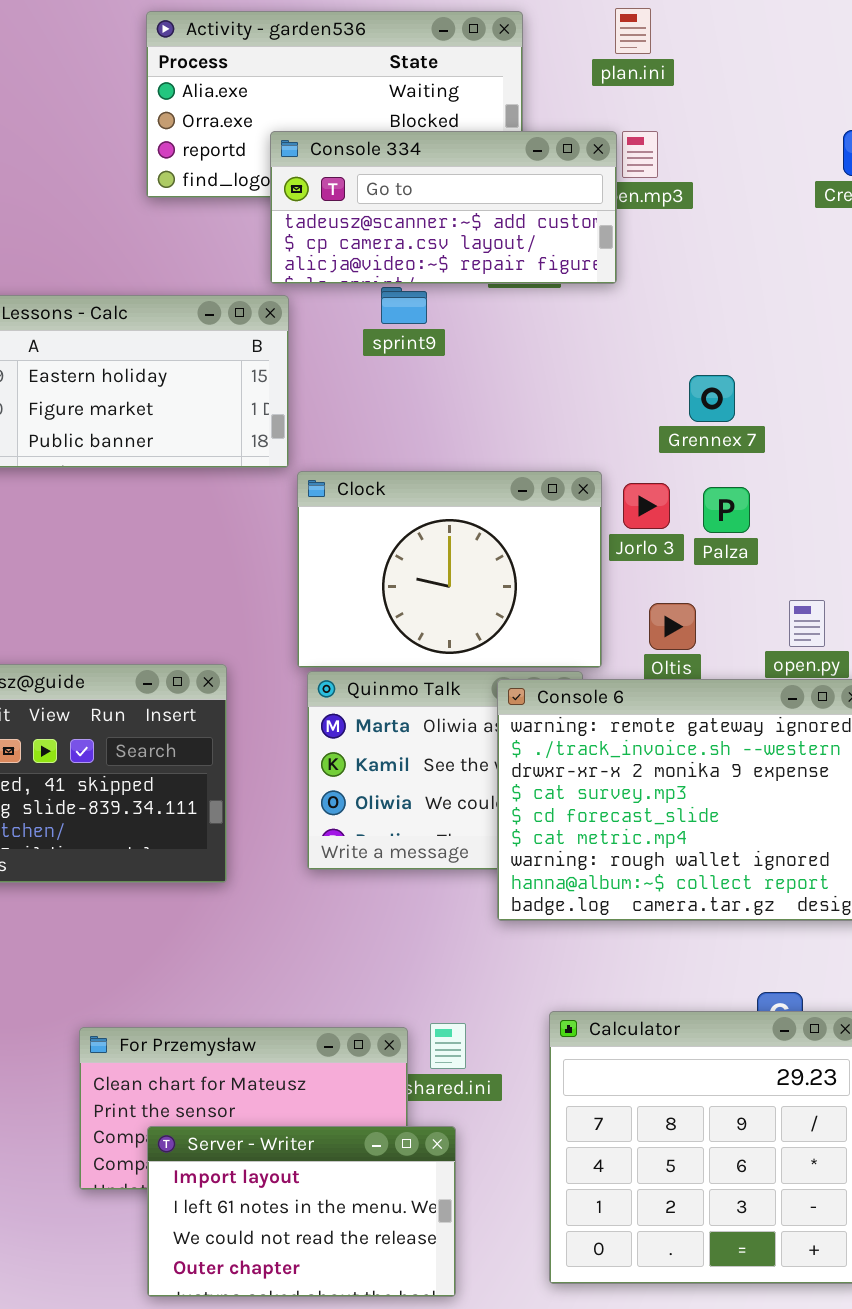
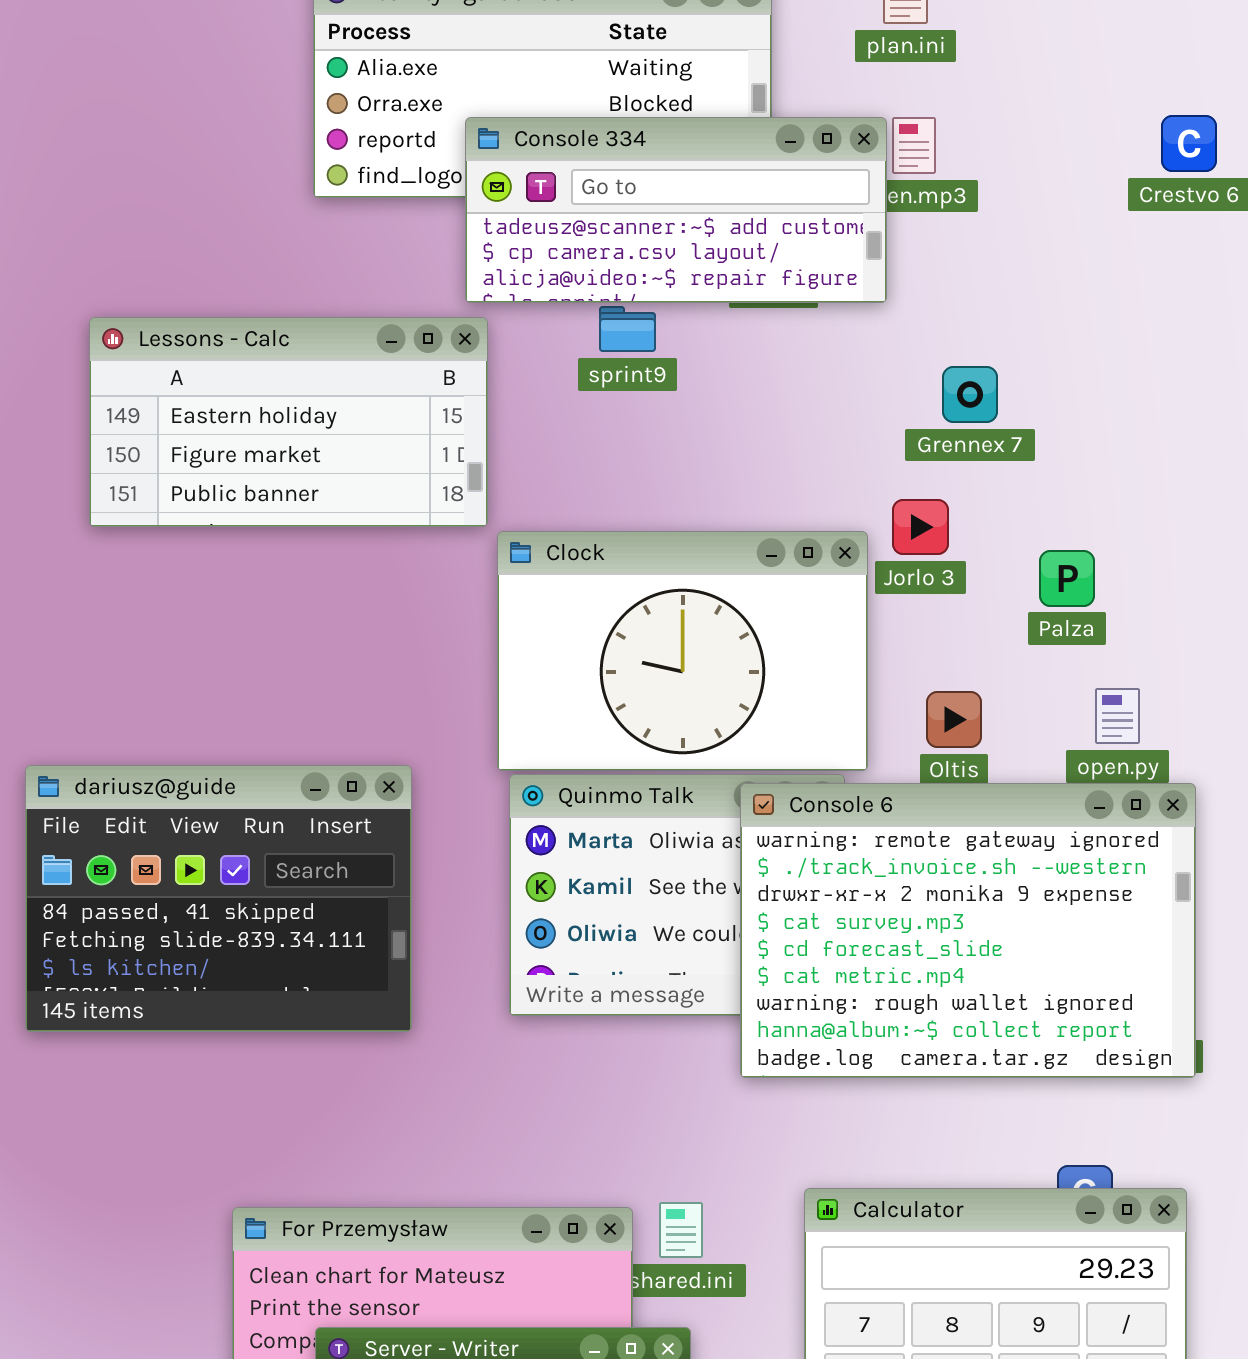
Grennex 7: [689,375,735,422] -> [942,366,998,423], moved
Jorlo 3: [623,483,670,529] -> [892,499,949,555], moved
Palza: [703,487,750,533] -> [1039,550,1095,607], moved

